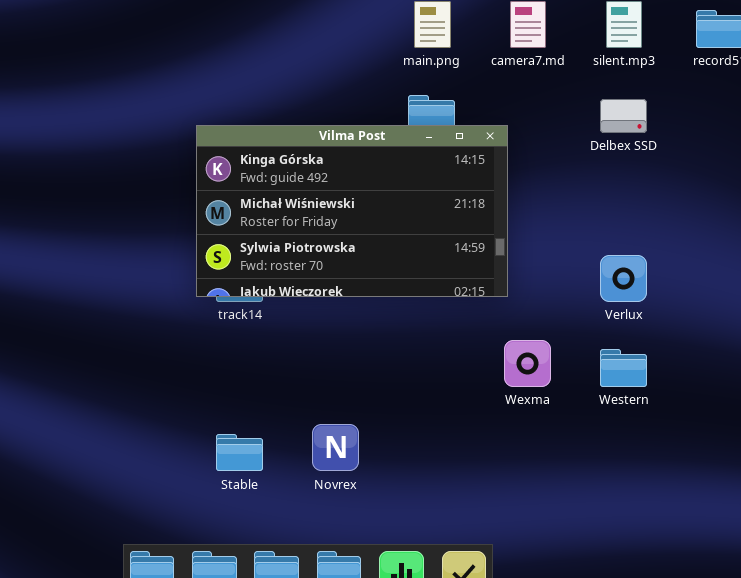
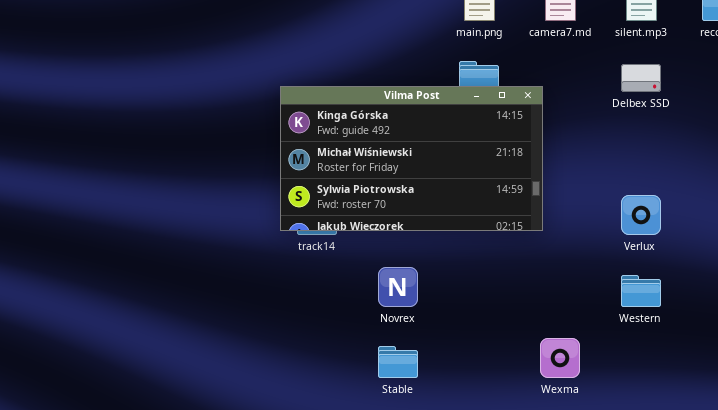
Wexma: [504,340,551,387] -> [540,338,580,378], moved
Novrex: [312,424,359,471] -> [378,267,418,307], moved
Stable: [216,434,263,471] -> [378,346,418,378], moved

